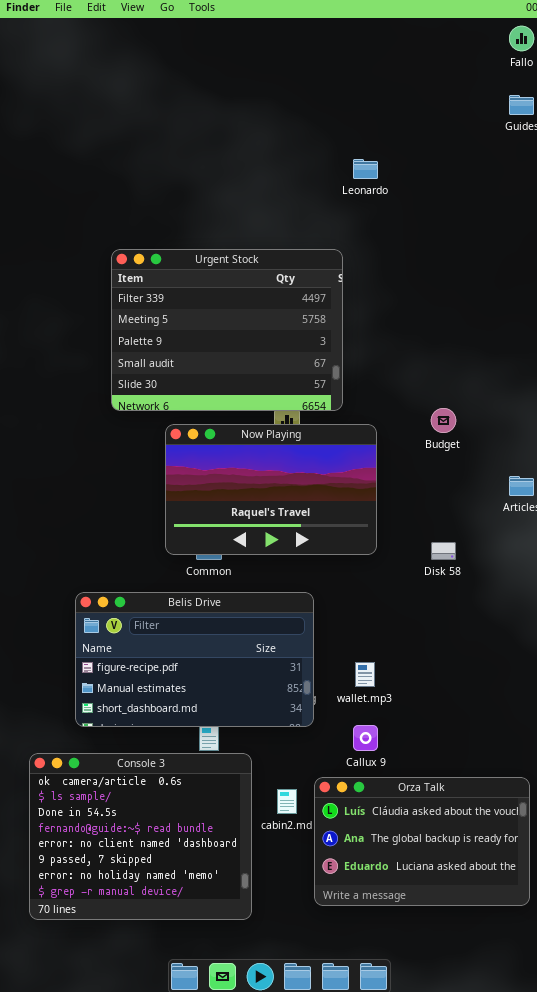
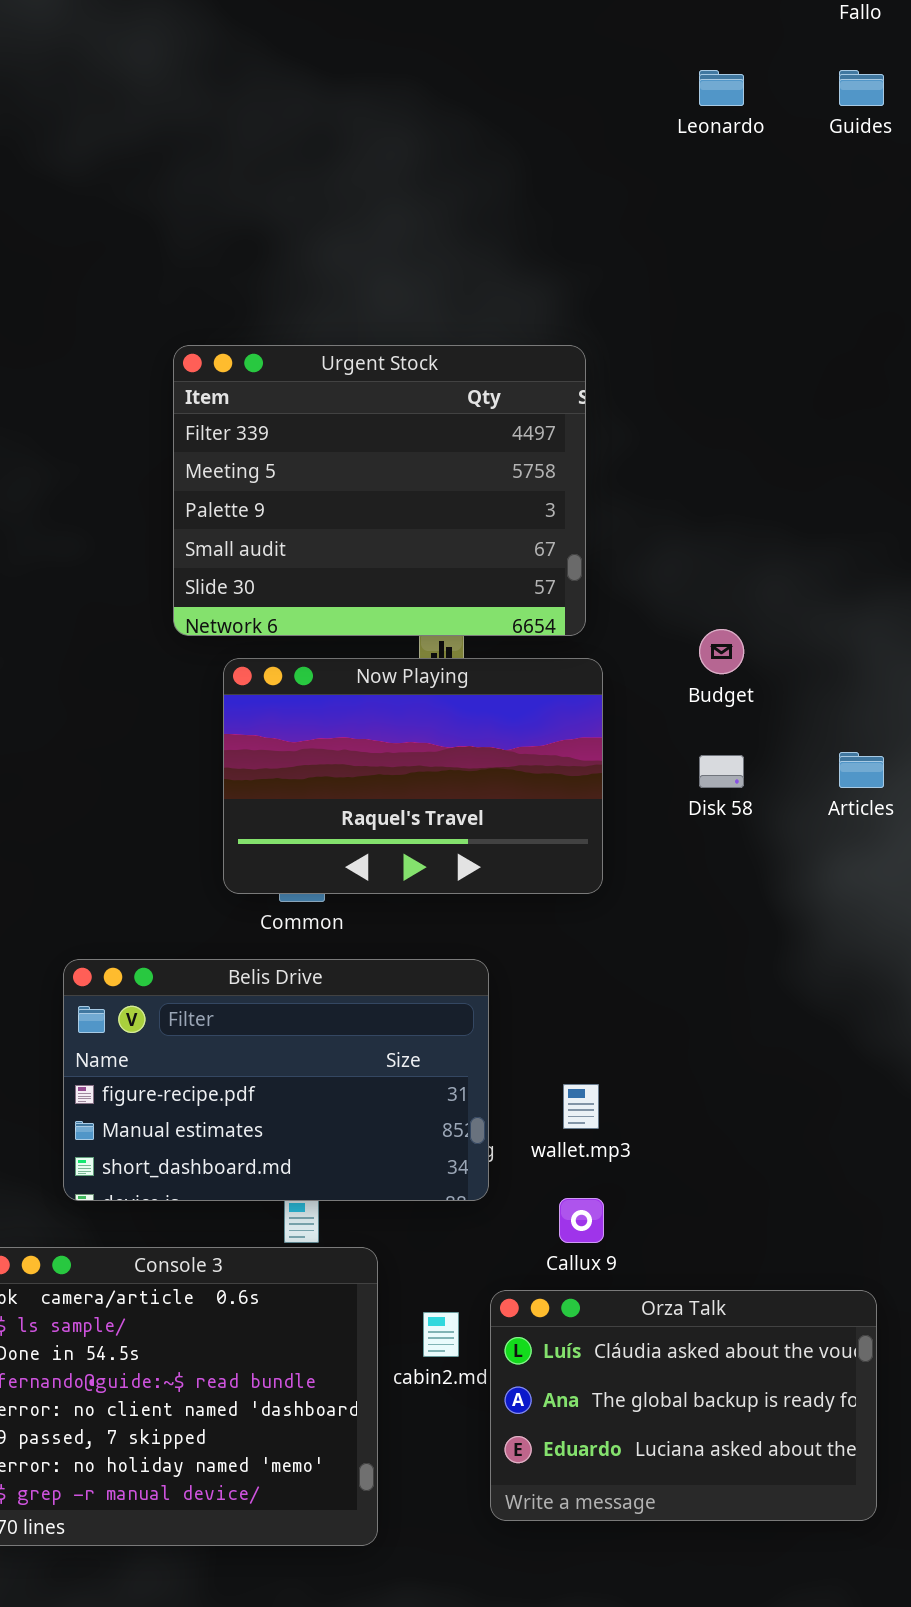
Leonardo: [353,159,378,179] -> [699,70,744,106], moved
Urgent Stock: [111,249,343,411] -> [173,345,586,636], moved
Disk 58: [431,542,456,560] -> [699,755,744,788], moved

